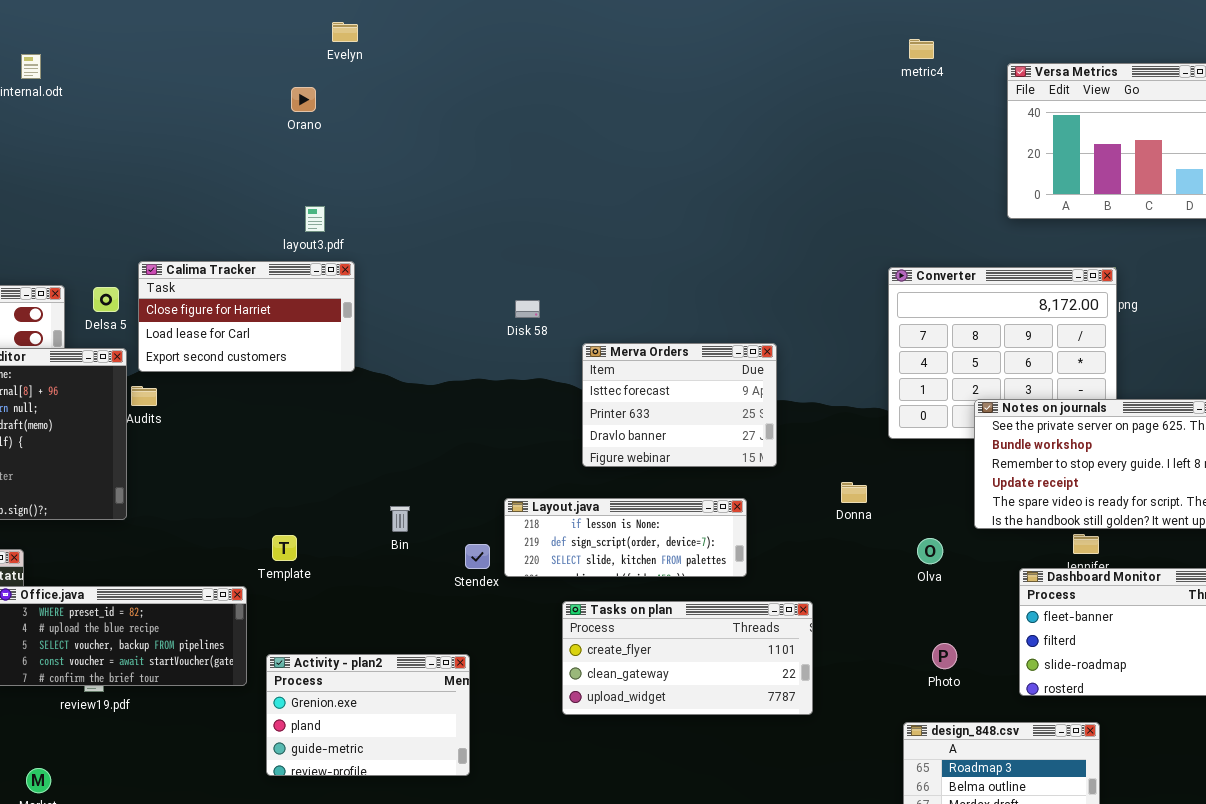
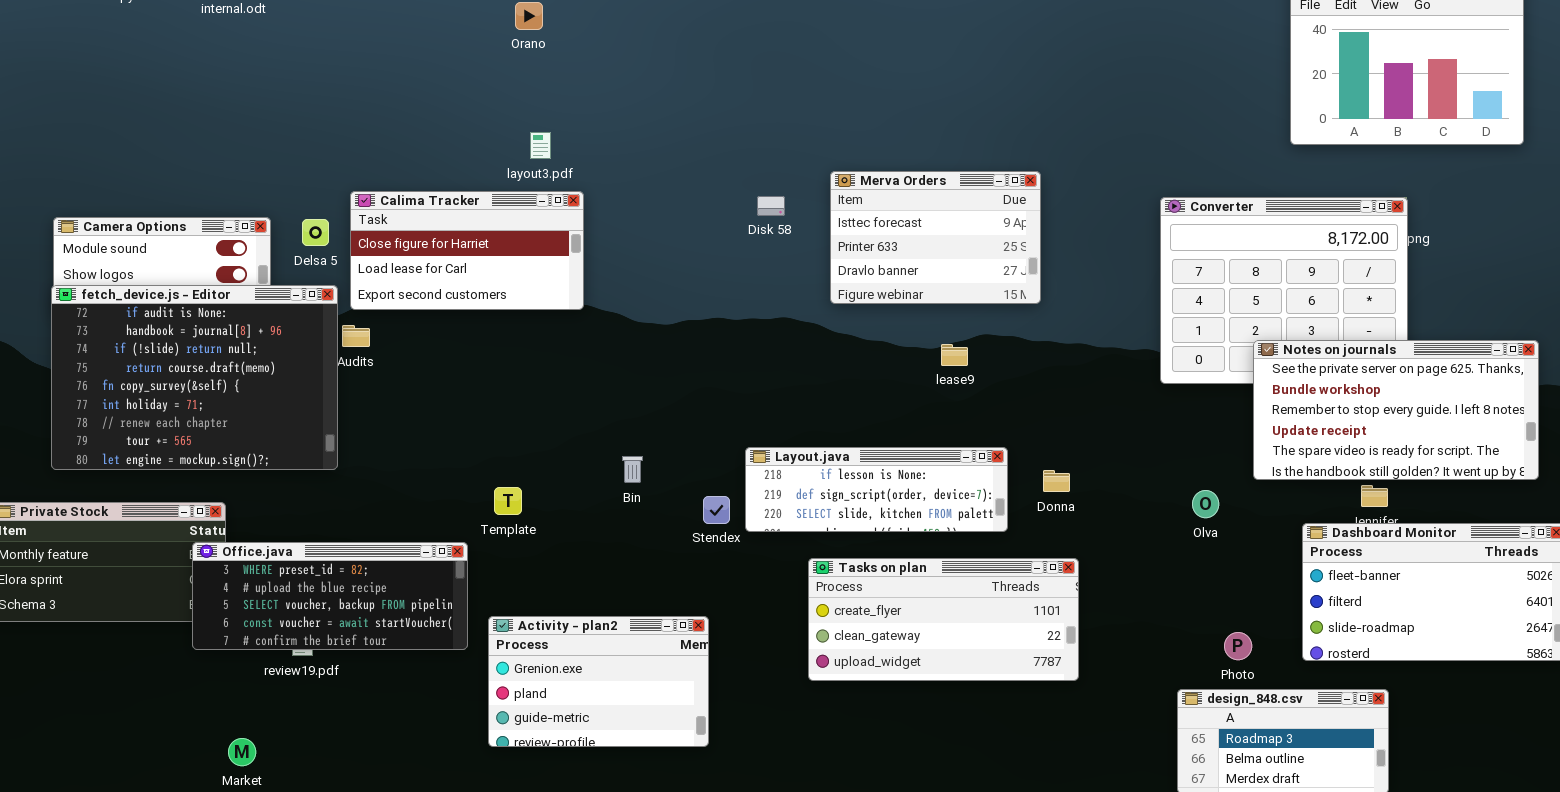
Disk 58: [515,300,540,318] -> [757,196,785,216], moved
Merva Orders: [582,343,777,467] -> [830,171,1041,304], moved
Donna: [841,482,867,503] -> [1043,470,1070,492], moved
Photo: [932,643,957,669] -> [1224,632,1252,660], moved

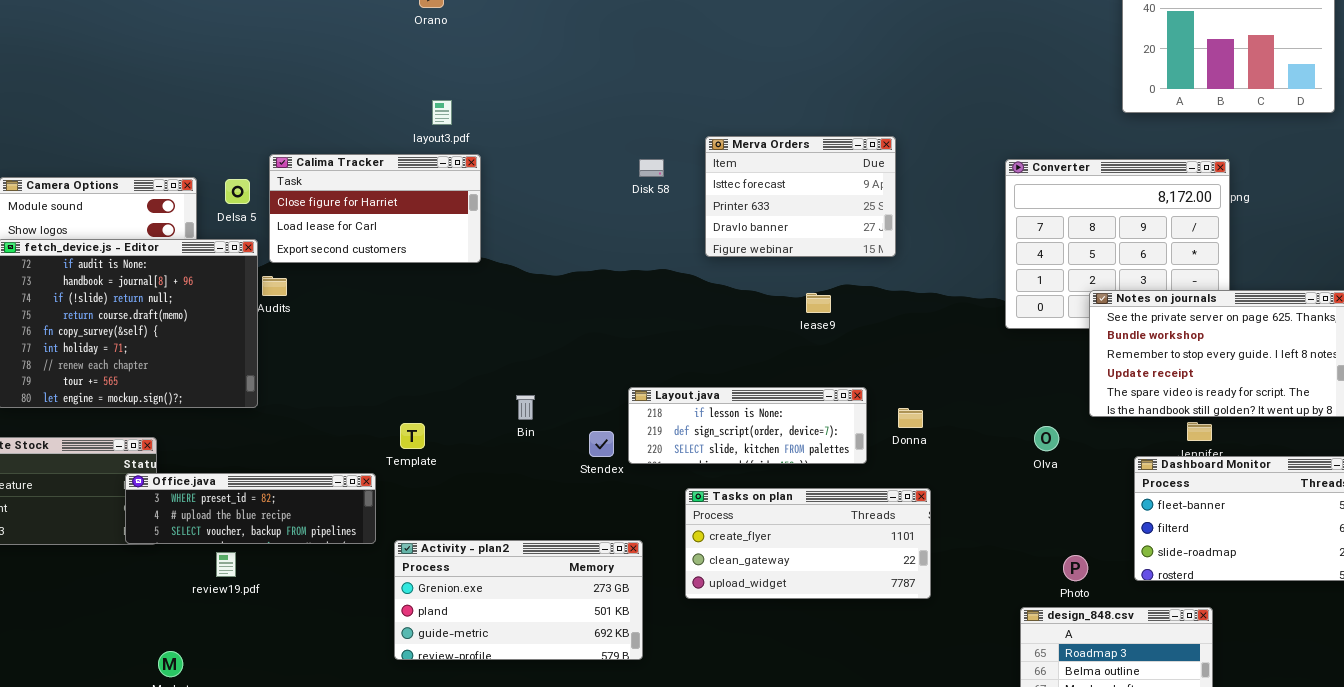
Office.java: [192,542,468,650] -> [125,473,376,544], resized
Activity - plan2: [488,616,709,747] -> [394,540,643,660], resized

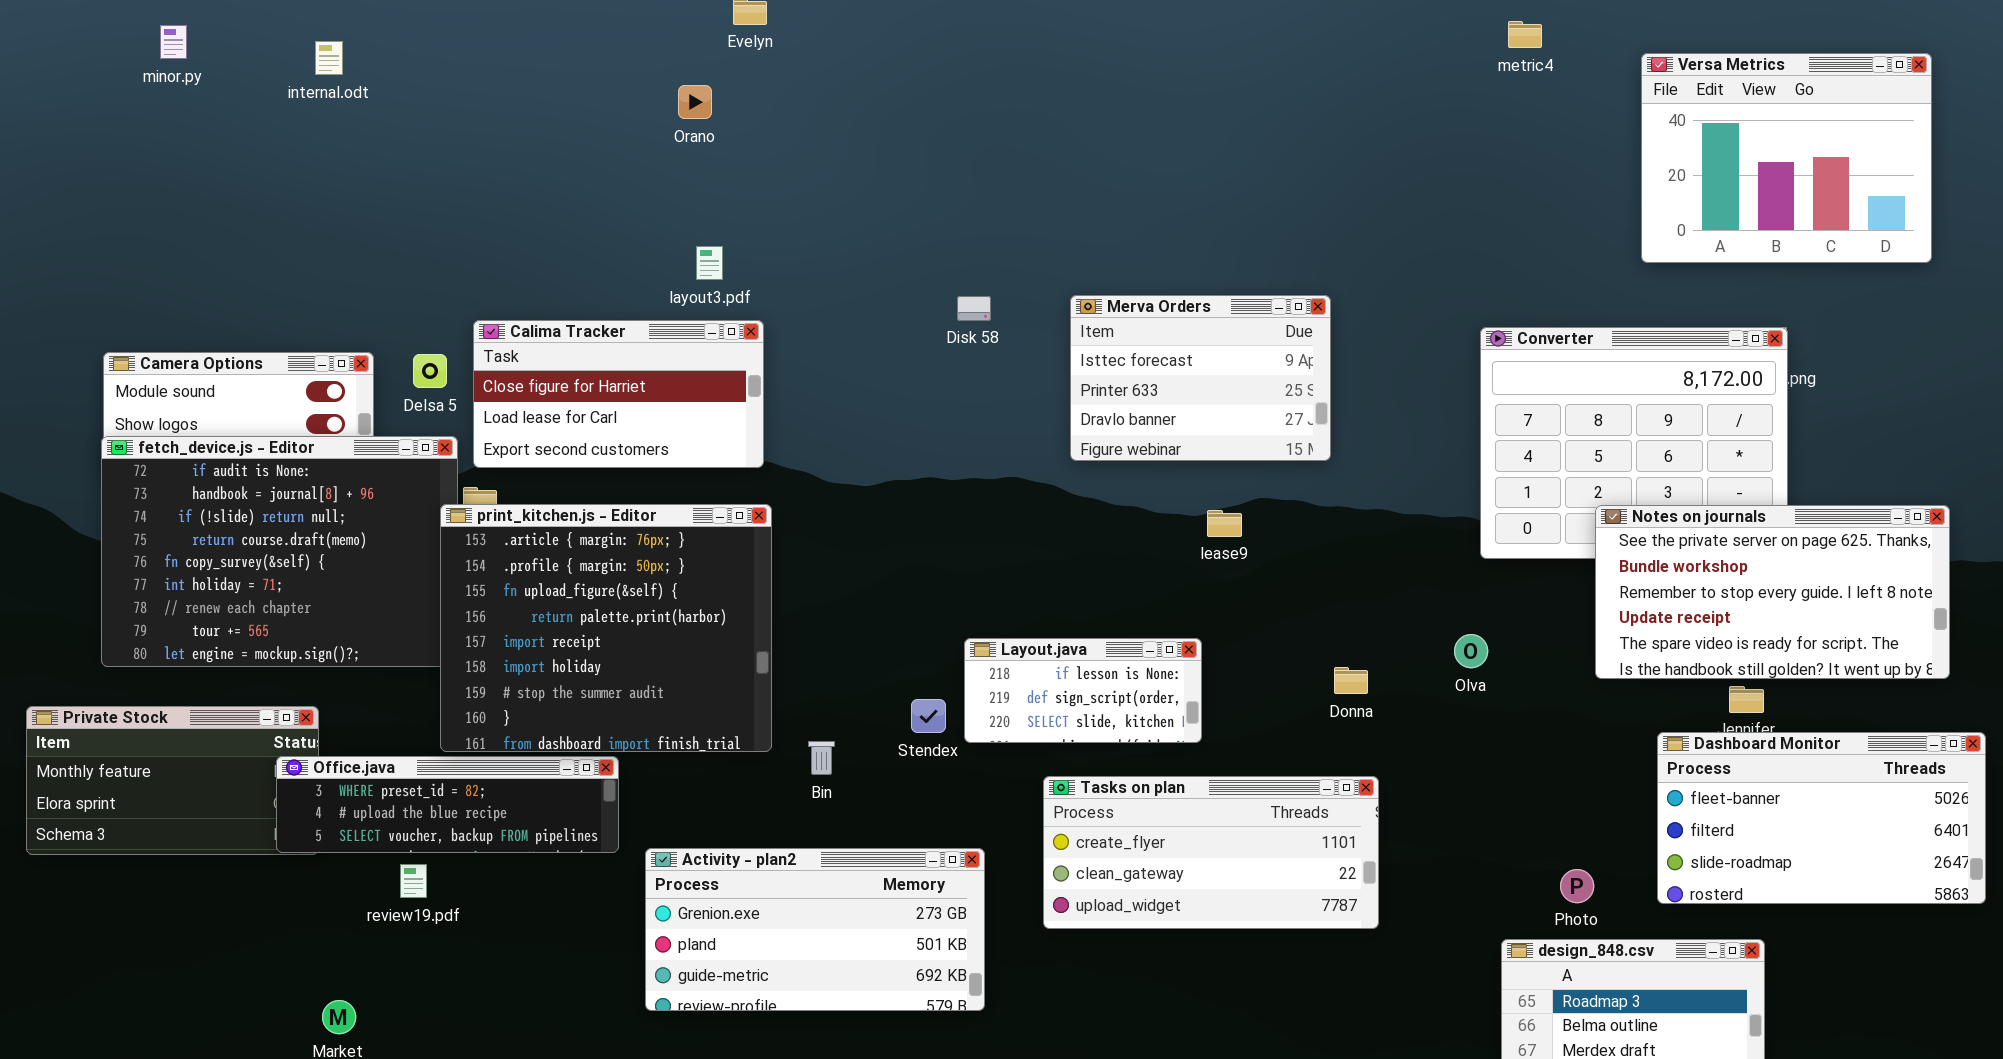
Disk 58: [639,159,664,177] -> [957,296,991,321], moved
print_kitchen.js - Editor: none -> [440,504,772,752], opened
Layout.java: [628,387,867,464] -> [964,638,1202,743], resized
Bin: [516,395,535,420] -> [808,741,835,775], moved
Olva: [1034,426,1059,451] -> [1454,634,1488,668], moved

